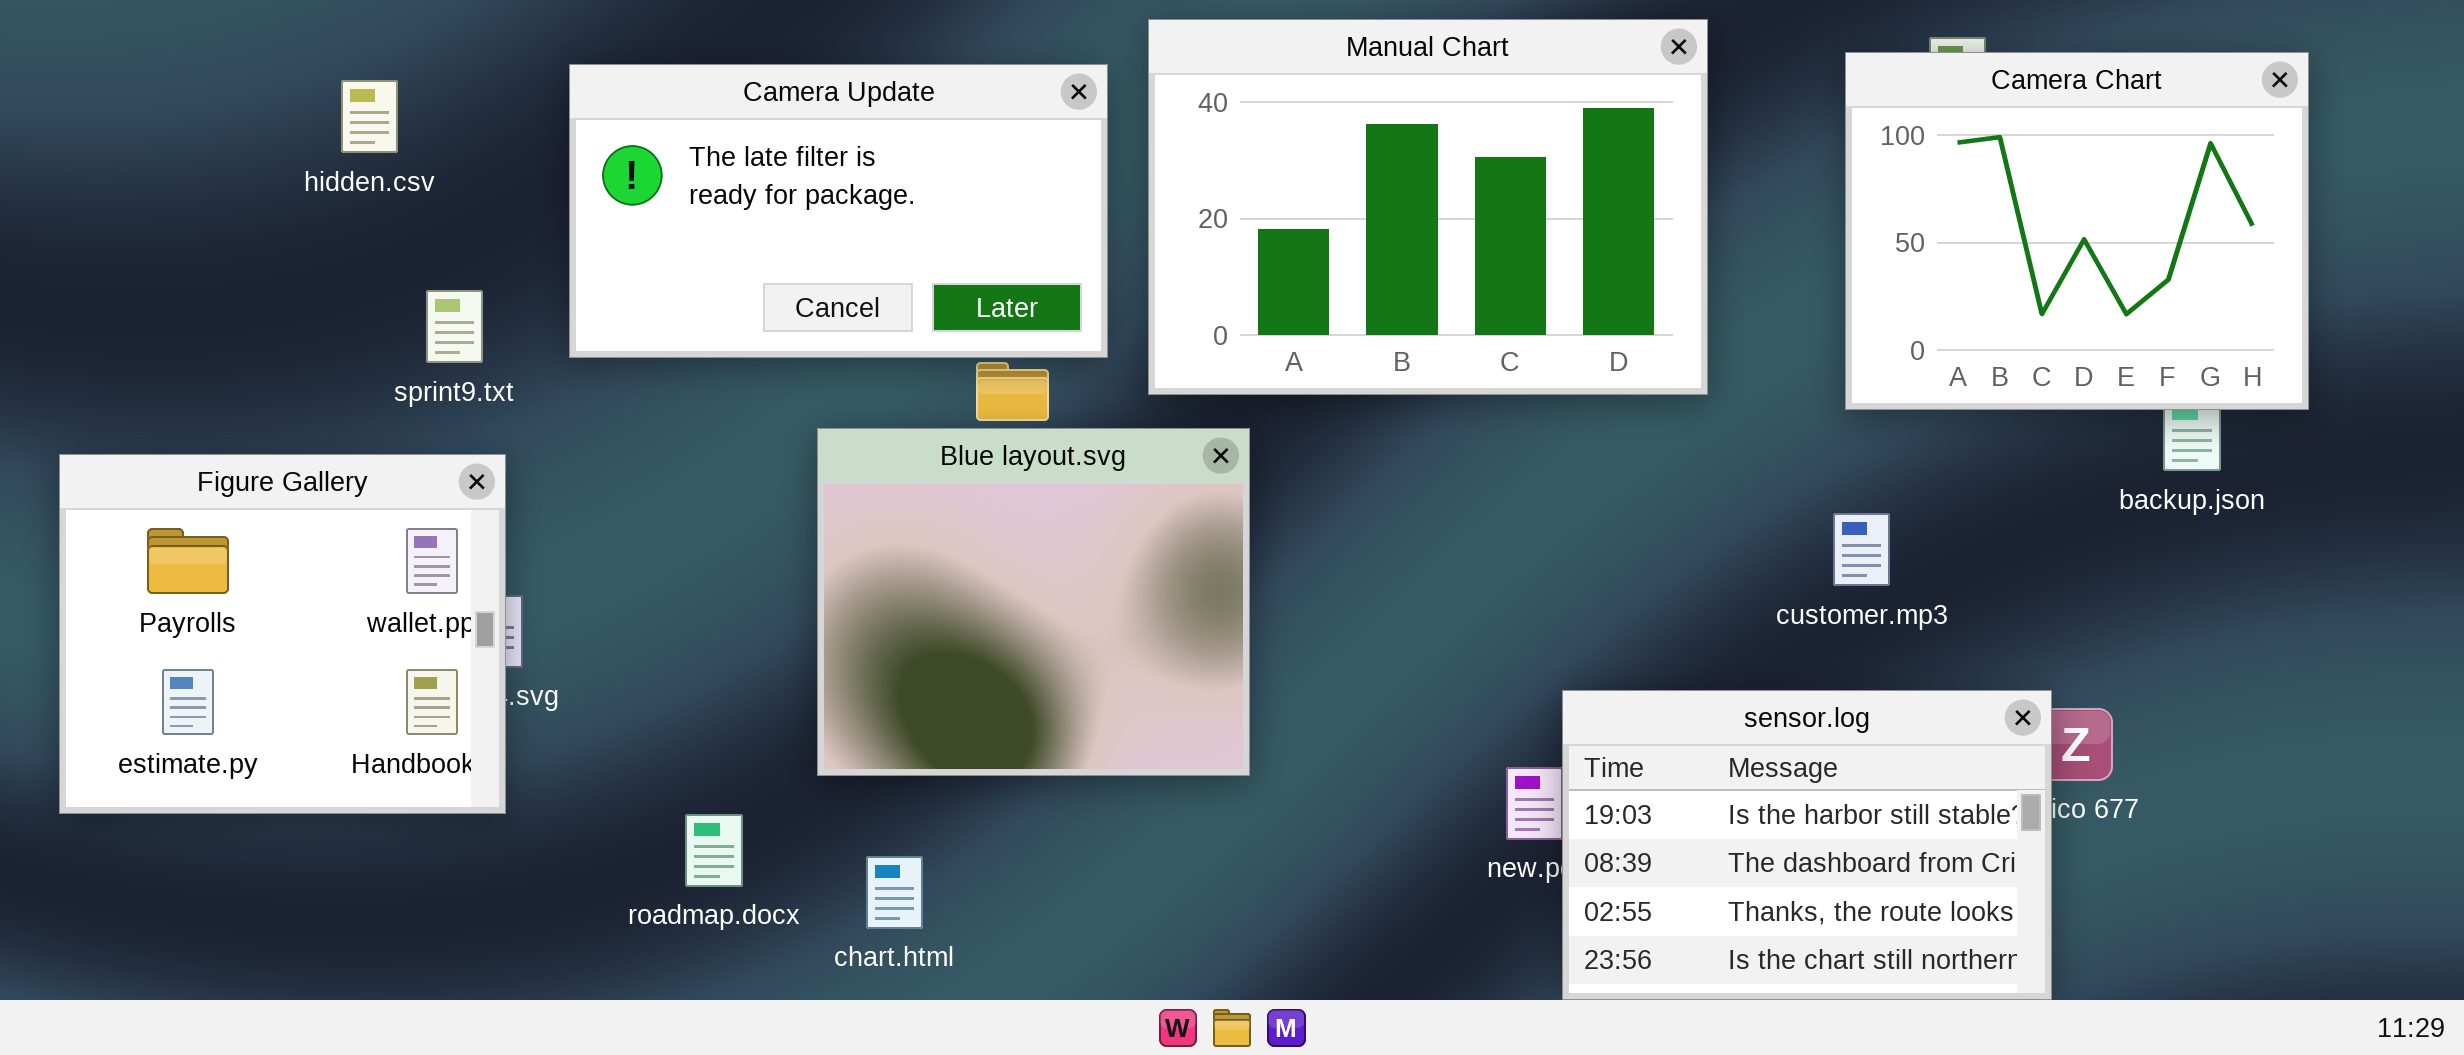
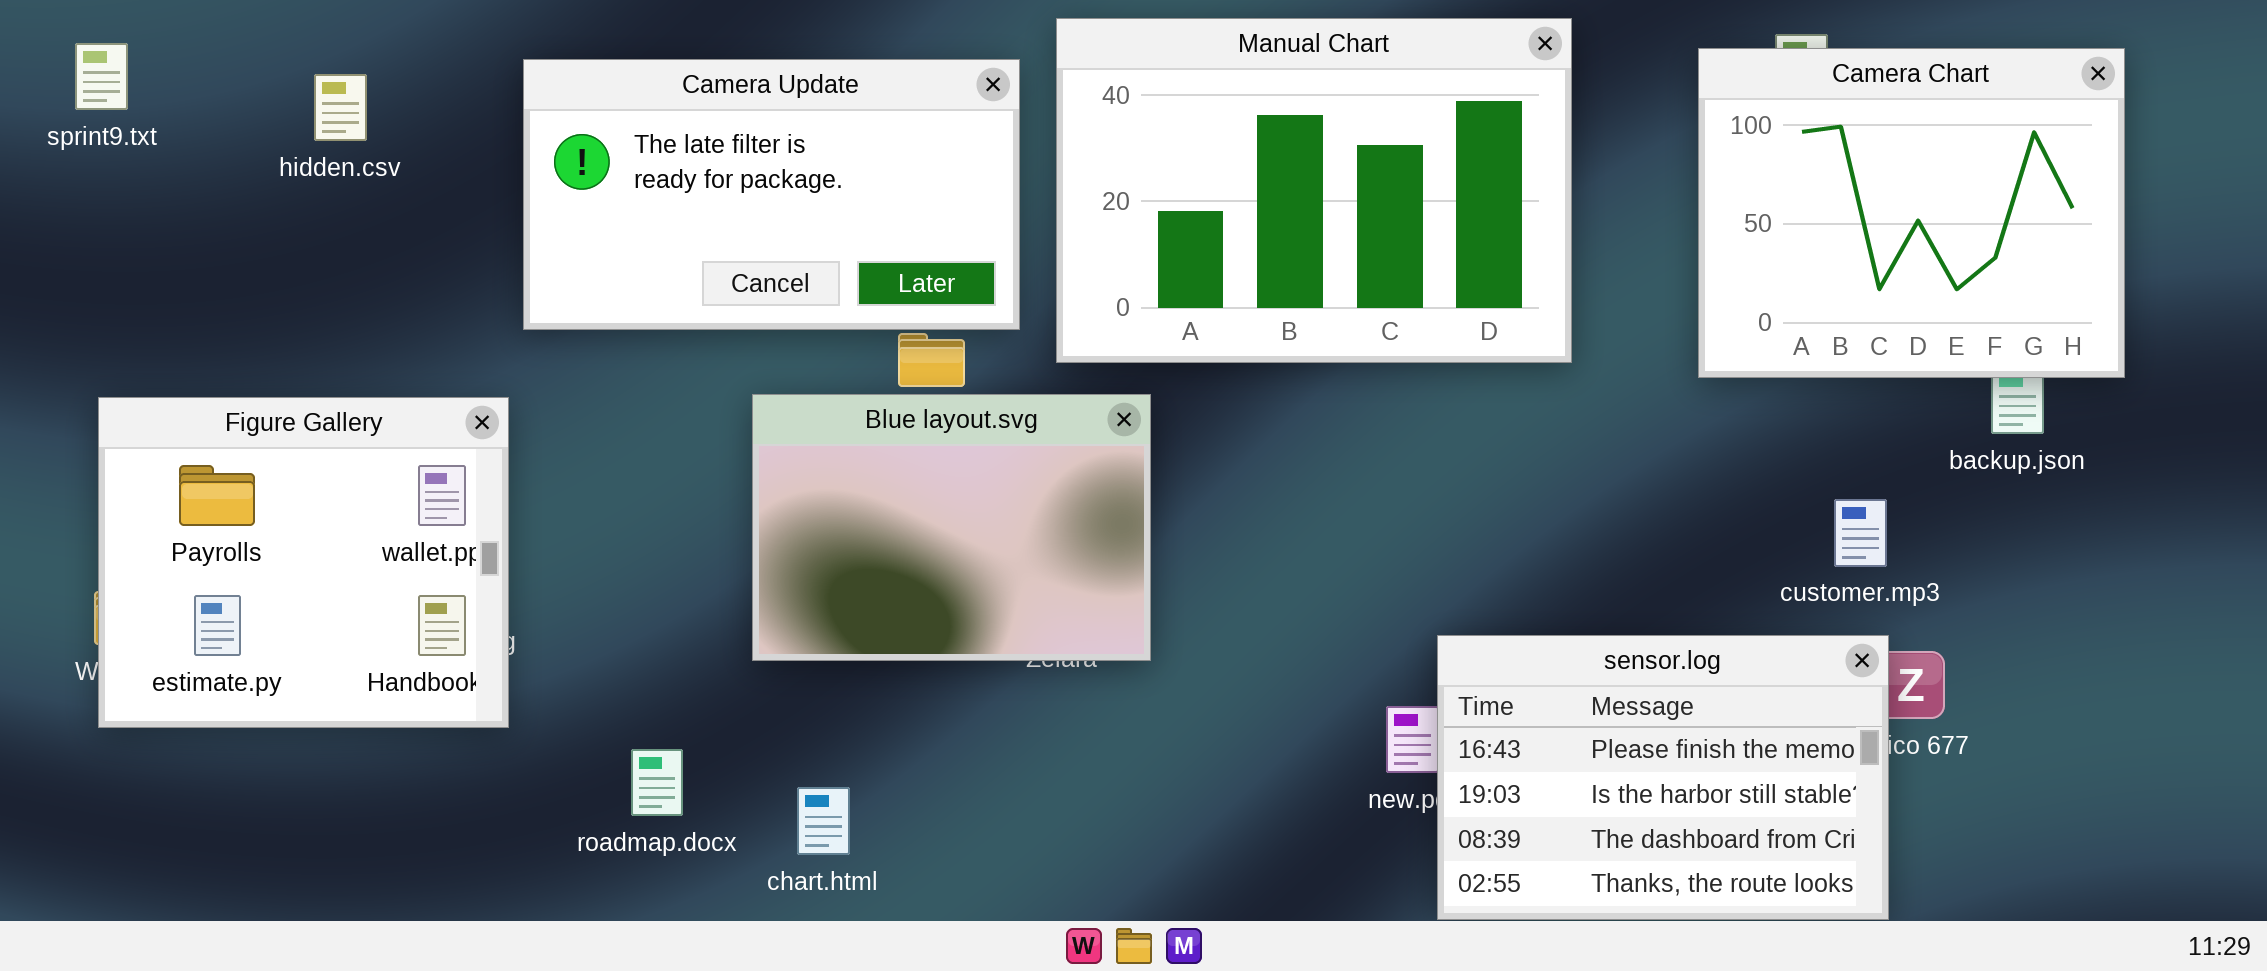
sprint9.txt: [426,290,483,363] -> [75,43,128,110], moved
Blue layout.svg: [817,428,1250,776] -> [752,394,1151,661], resized
Figure Gallery: [59,454,506,814] -> [98,397,509,728], moved
customer.mp3: [1833,513,1890,586] -> [1834,499,1887,567], moved
sensor.log: [1562,690,2052,1000] -> [1437,635,1889,920], scrolled up 1 row

